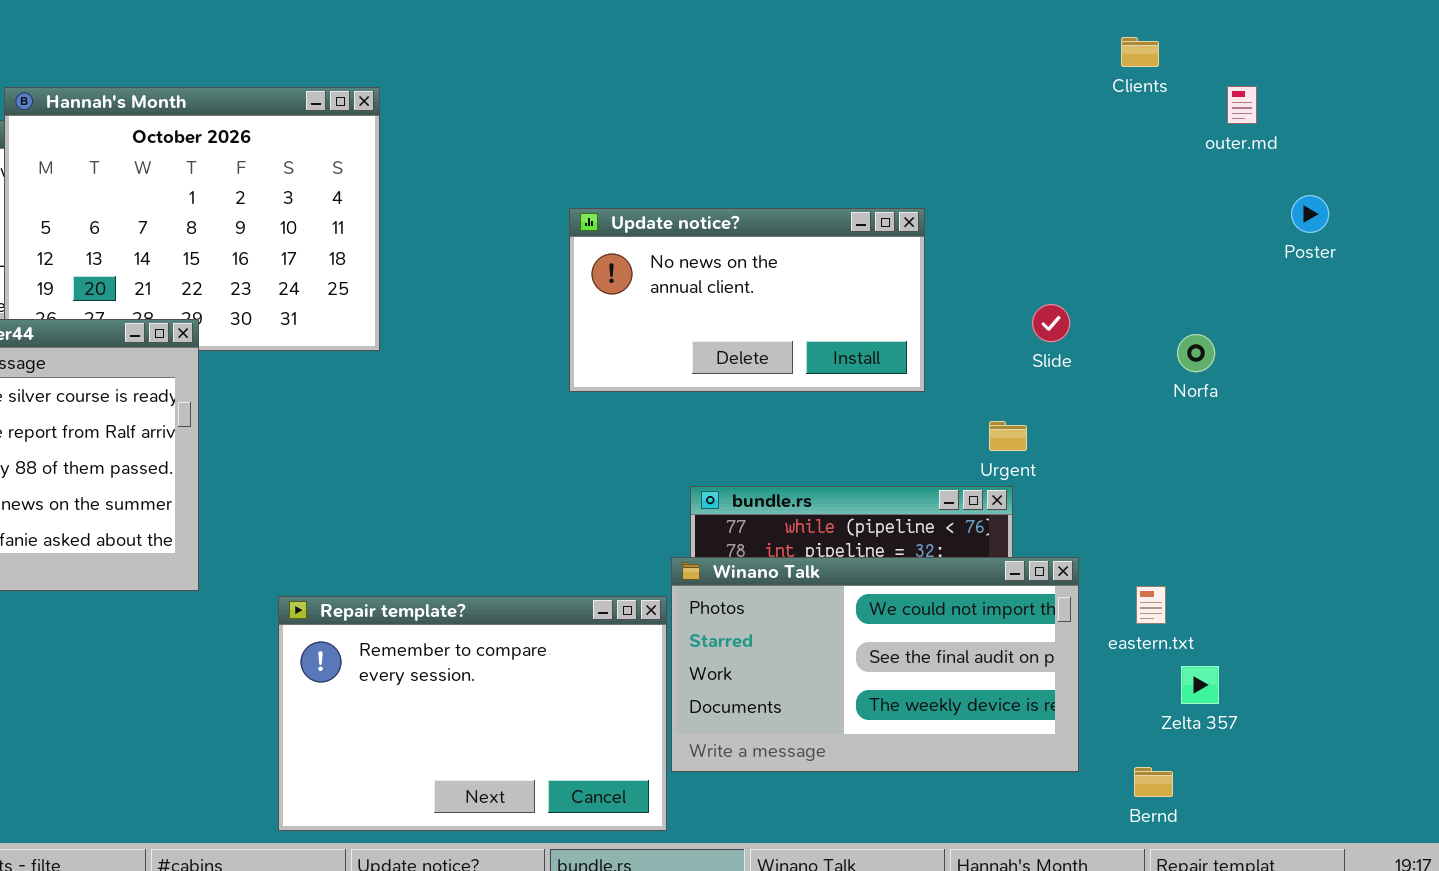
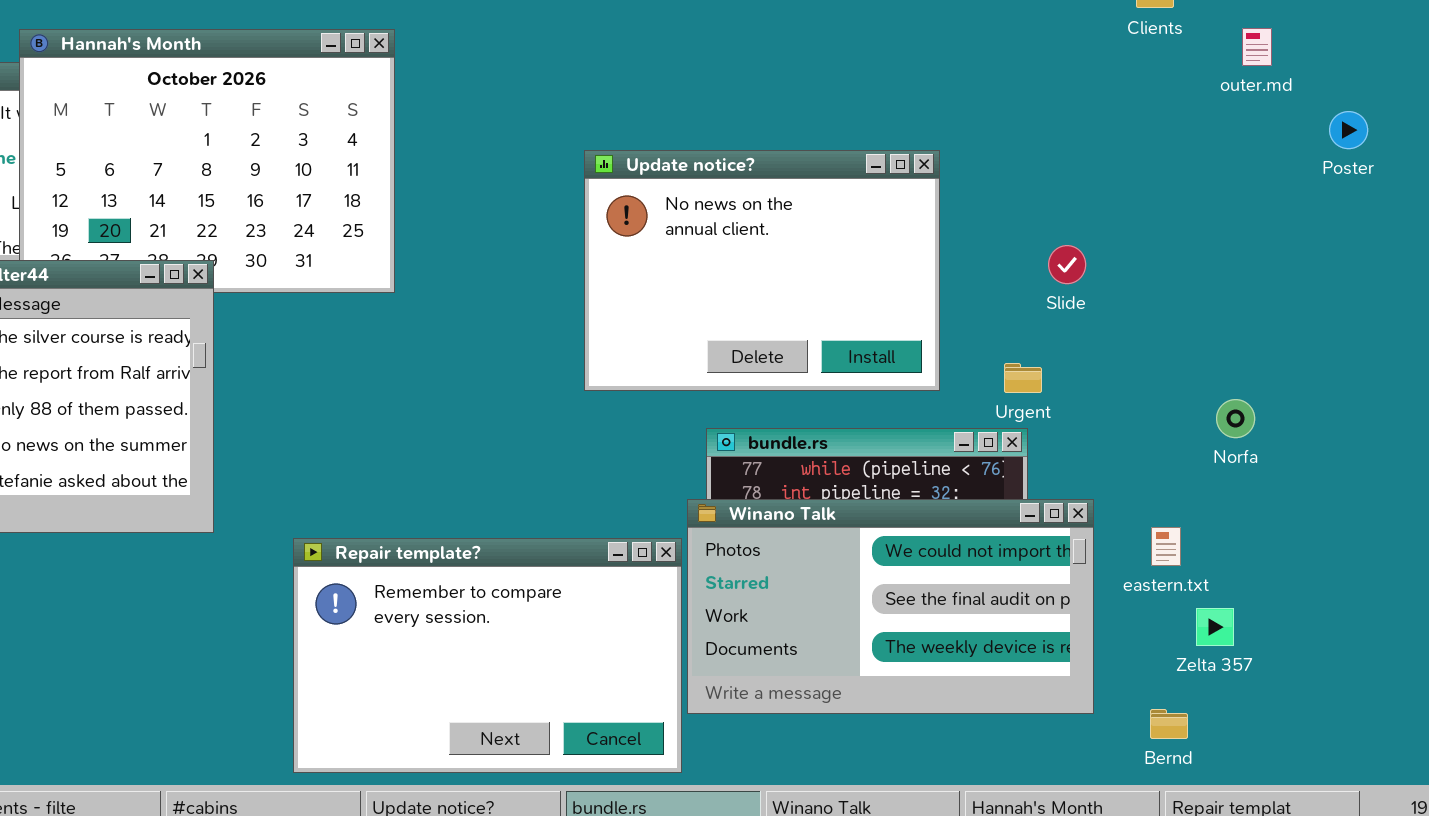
Poster: [1291,195,1329,233] -> [1329,111,1368,149], moved
Update notice?: [569,208,925,392] -> [584,150,940,391], resized
Norfa: [1177,334,1215,372] -> [1216,399,1255,438], moved

